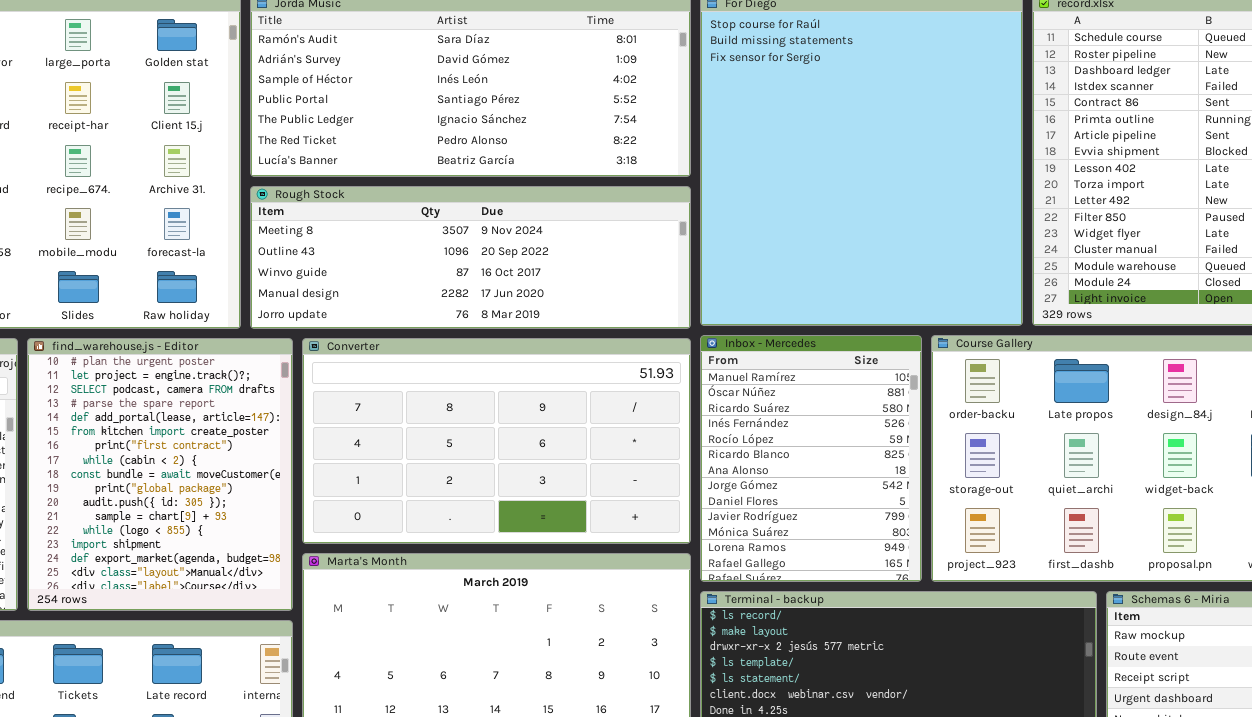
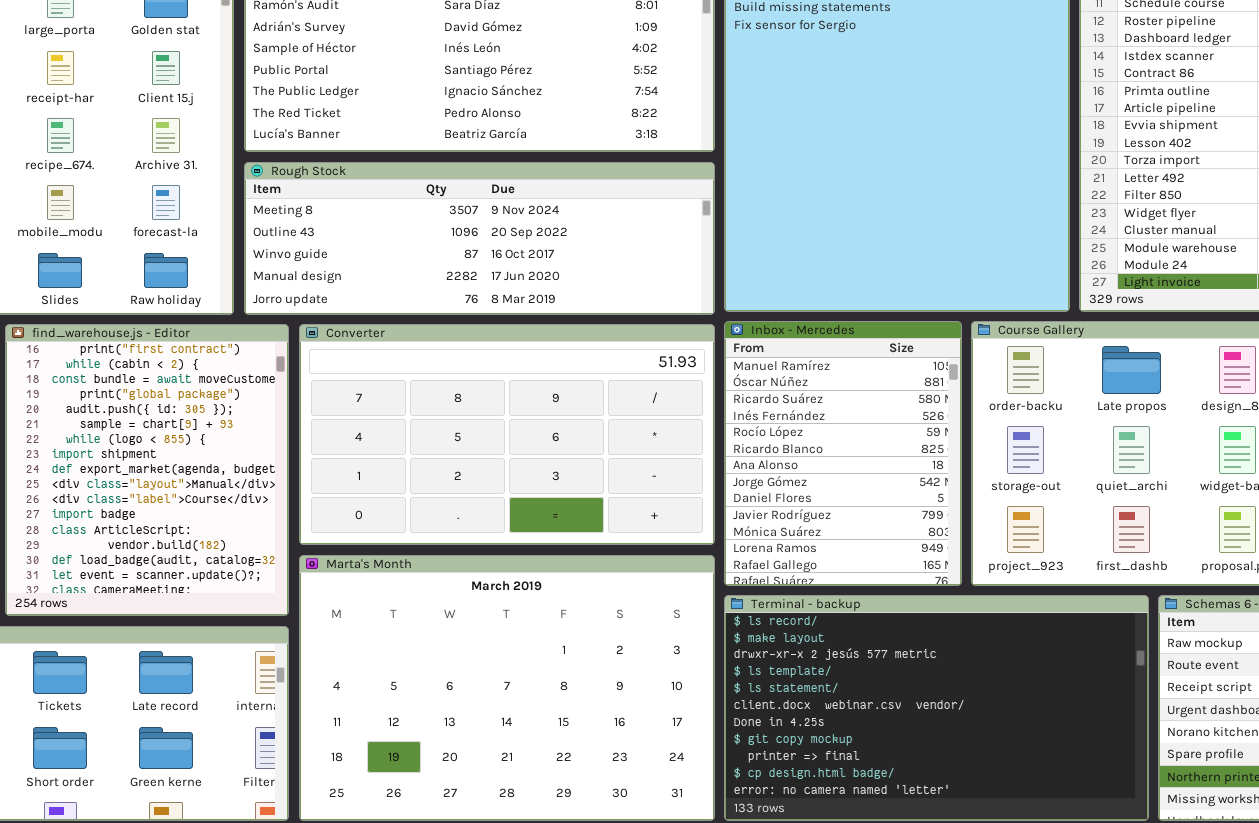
find_warehouse.js - Editor: [27,338,293,611] -> [5,324,289,616], scrolled down 6 rows

